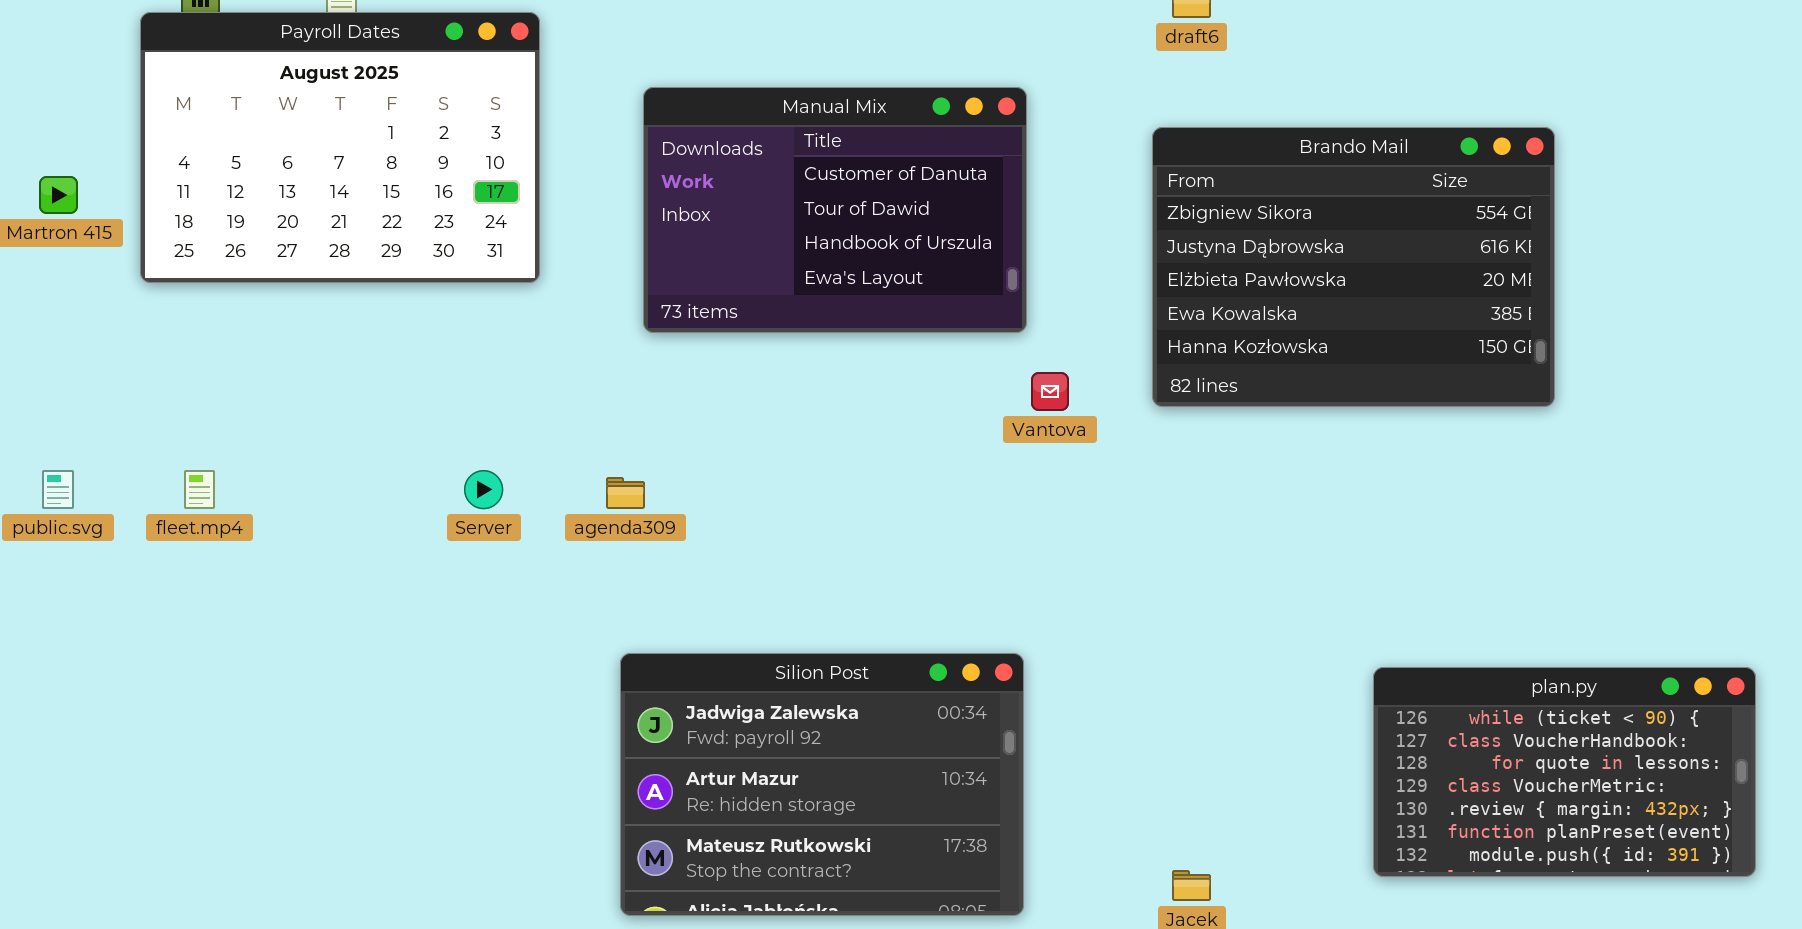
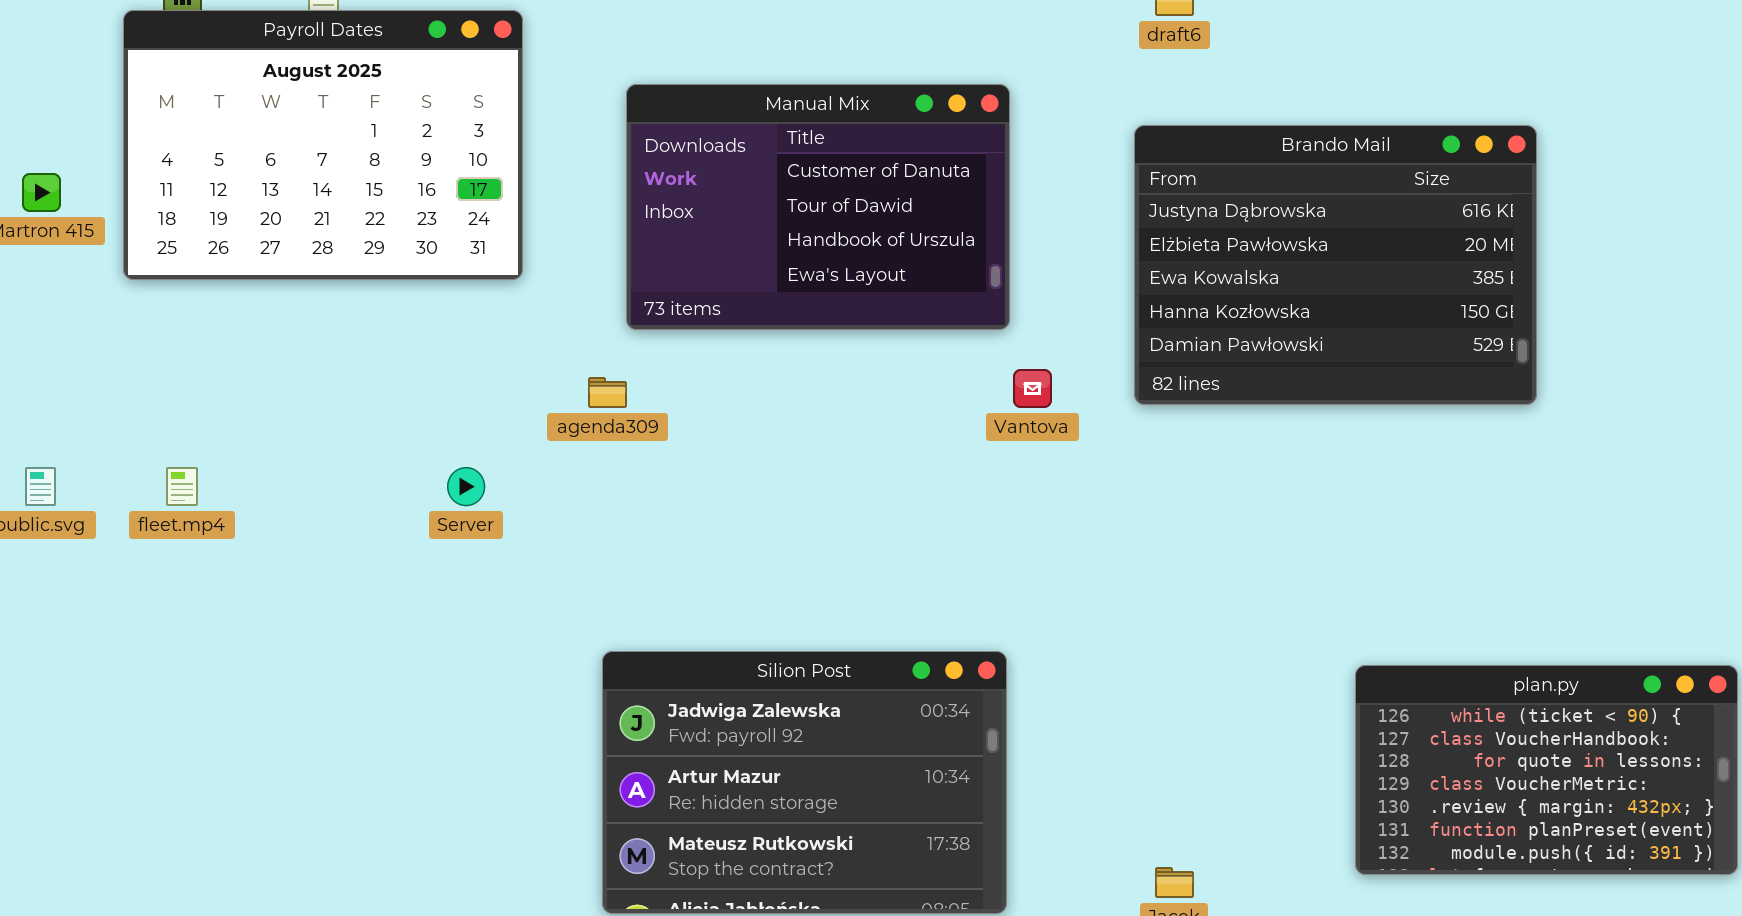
Brando Mail: [1152,127,1555,407] -> [1134,125,1537,405], scrolled down 1 row
agenda309: [606,477,645,509] -> [588,377,627,408], moved

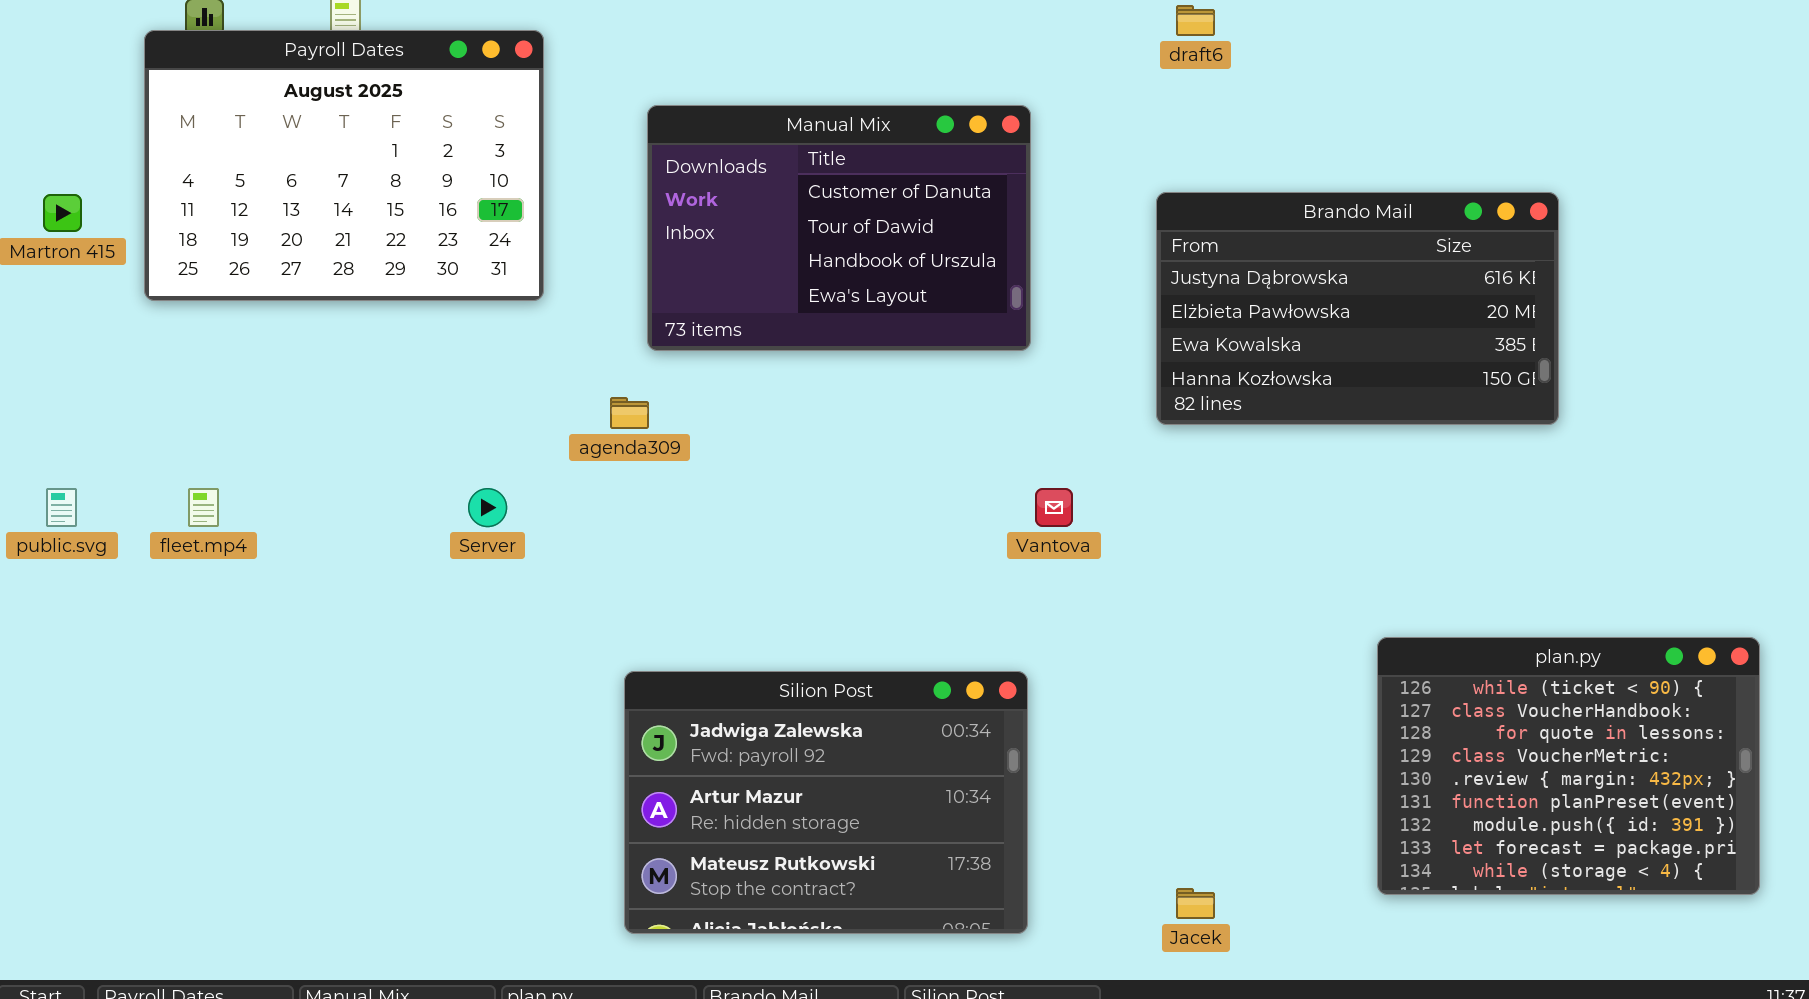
Brando Mail: [1134,125,1537,405] -> [1156,192,1559,425], resized
Vantova: [1013,369,1052,408] -> [1035,488,1073,527], moved
plan.py: [1355,665,1738,875] -> [1377,637,1760,895], resized

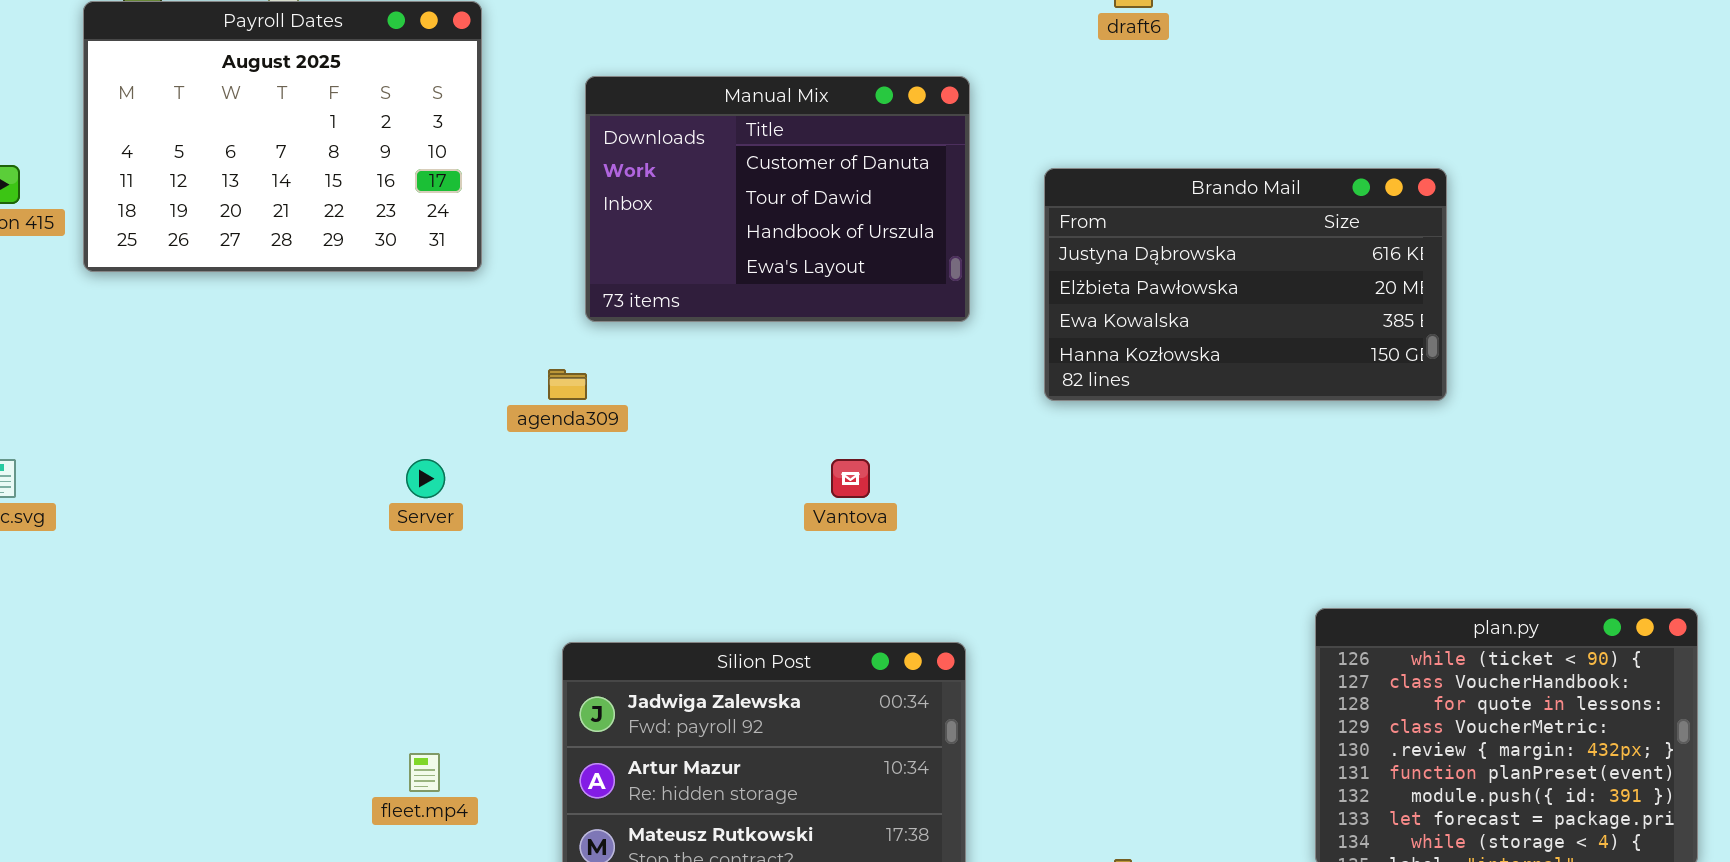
Brando Mail: [1156,192,1559,425] -> [1044,168,1447,401], moved
fleet.mp4: [188,488,219,527] -> [409,753,440,792], moved
Vantova: [1035,488,1073,527] -> [831,459,870,498], moved

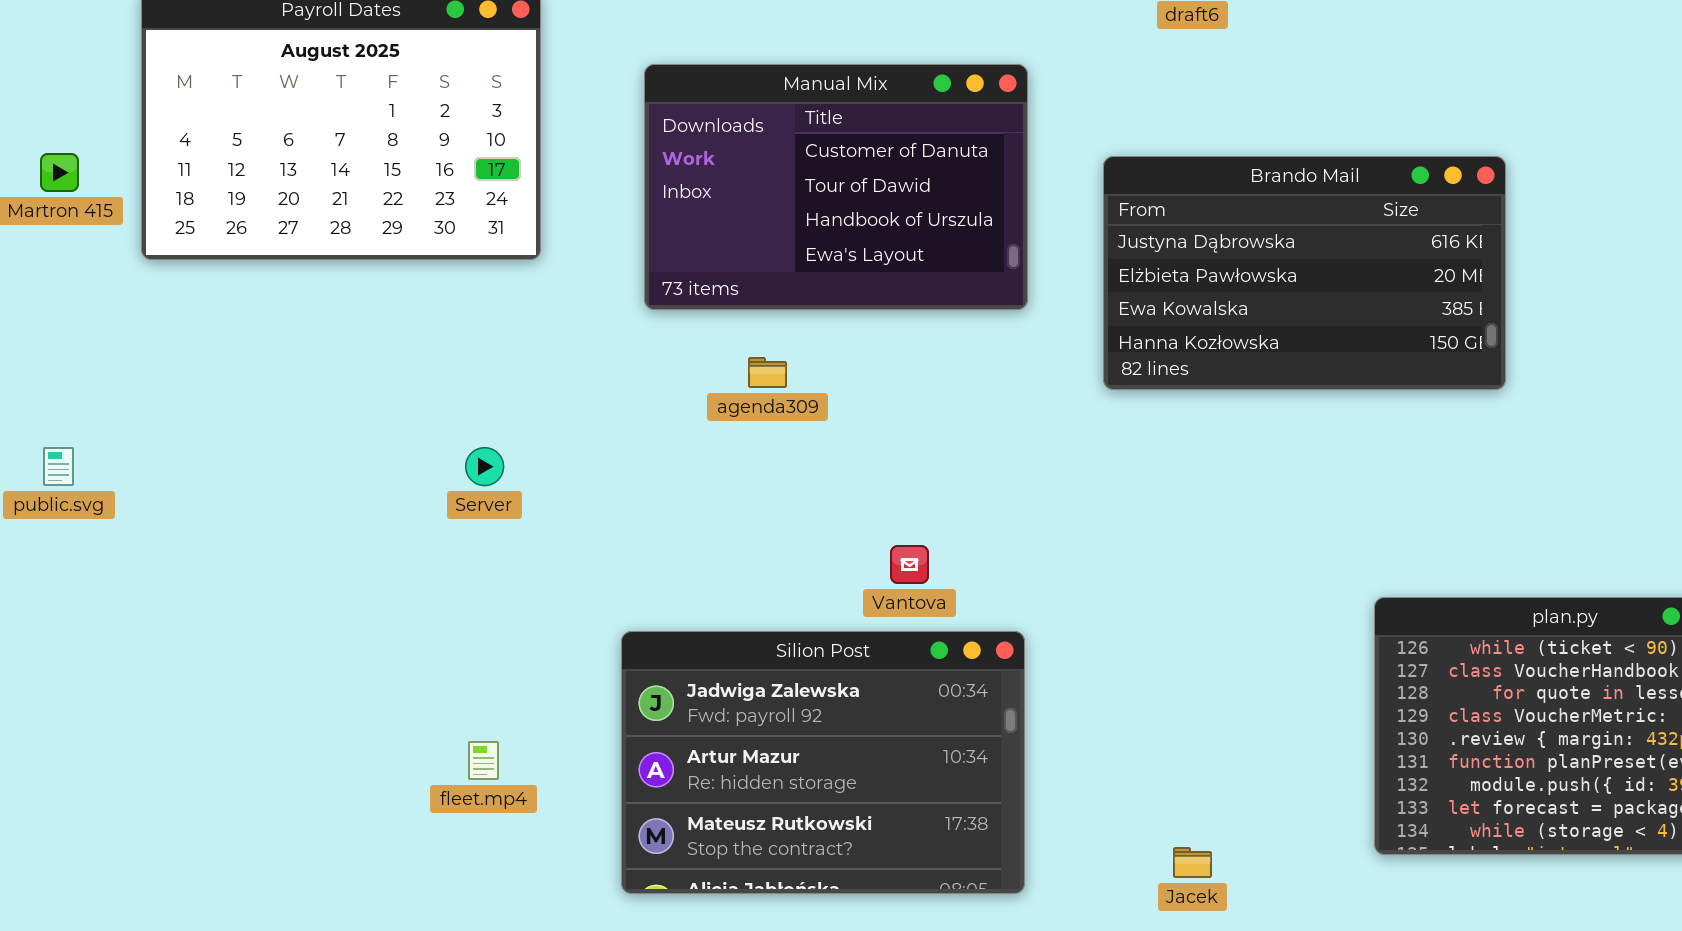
agenda309: [548,369,587,400] -> [748,357,787,388], moved
Vantova: [831,459,870,498] -> [890,545,929,584], moved

